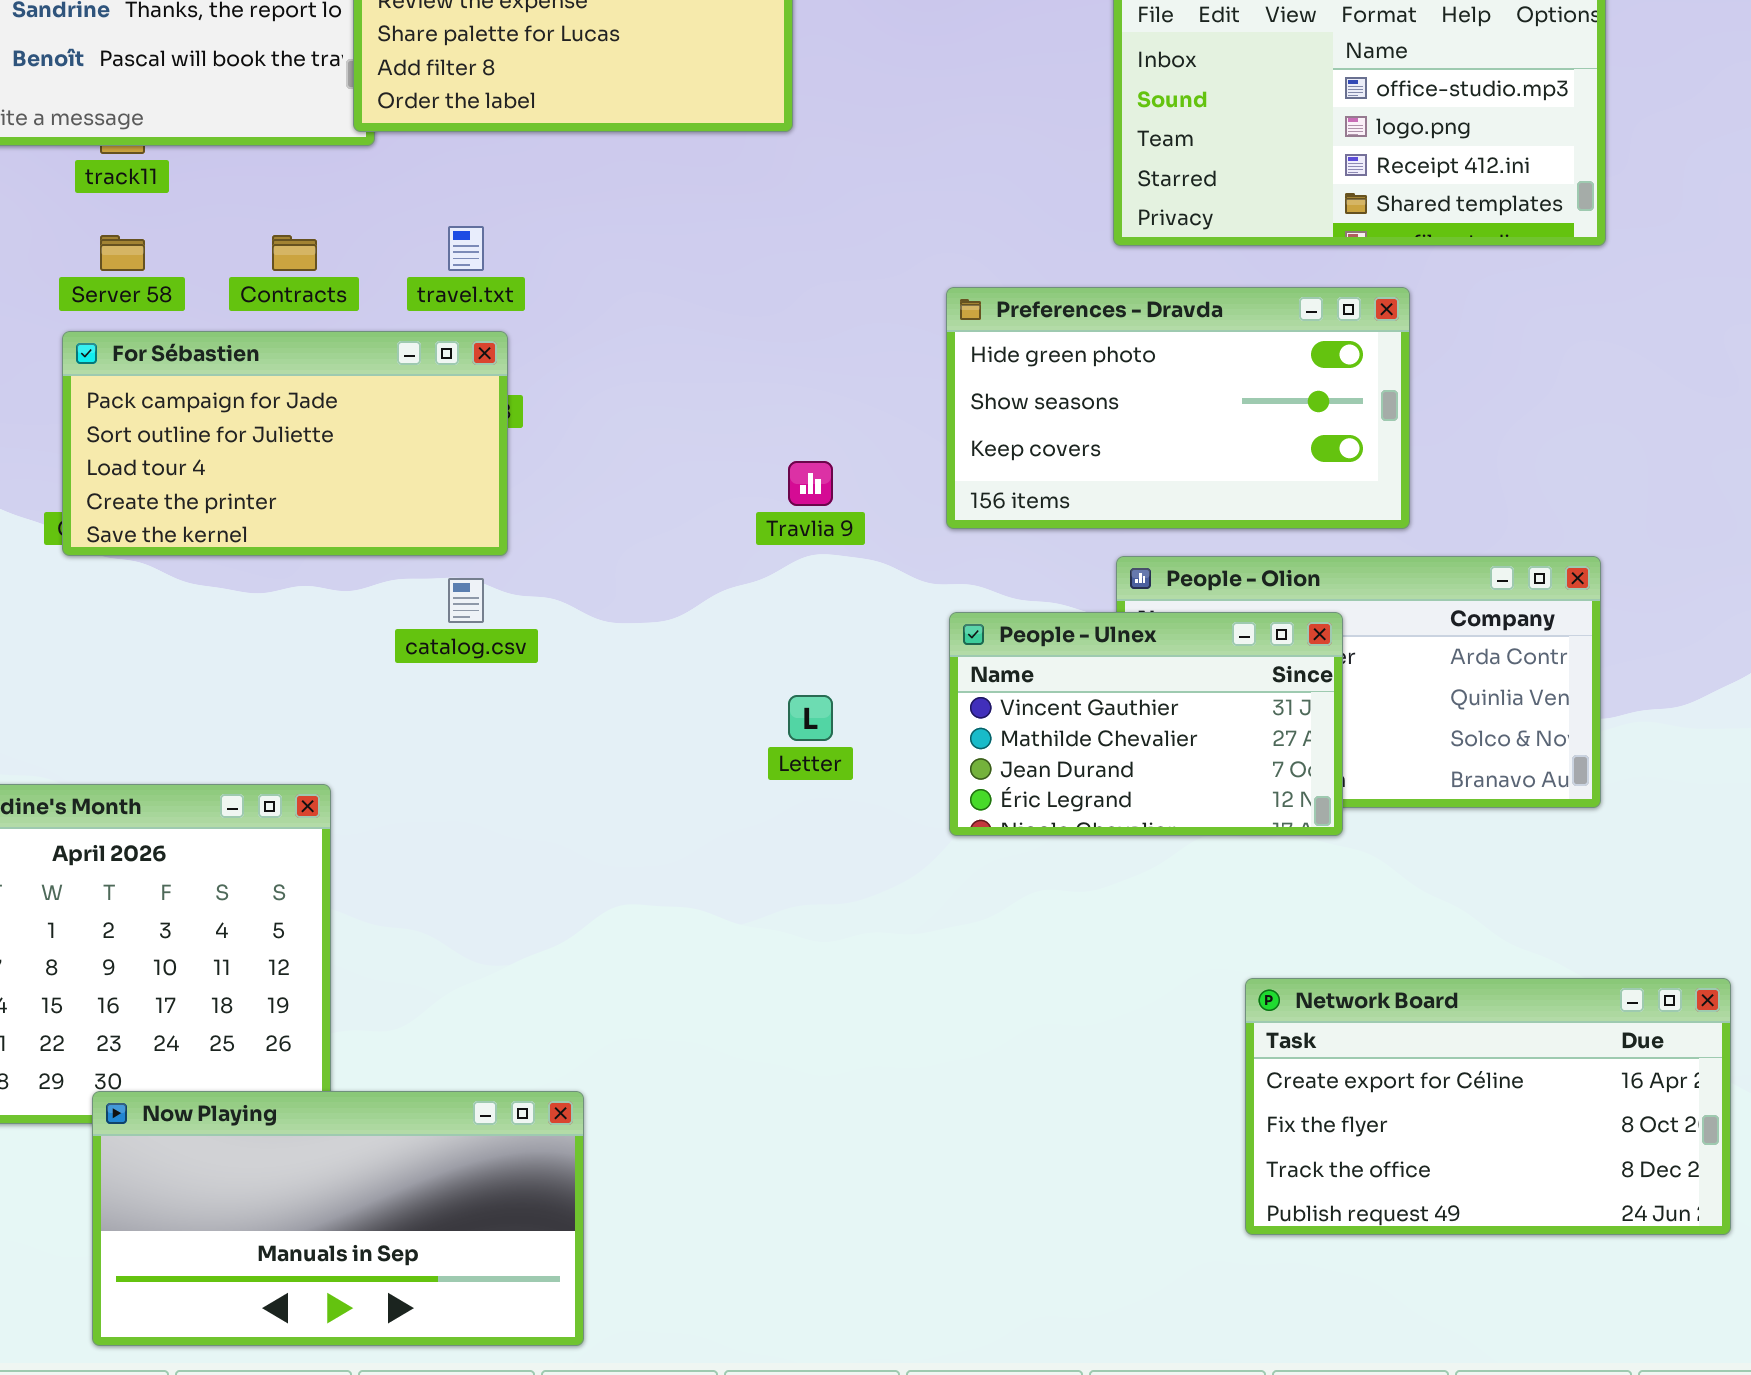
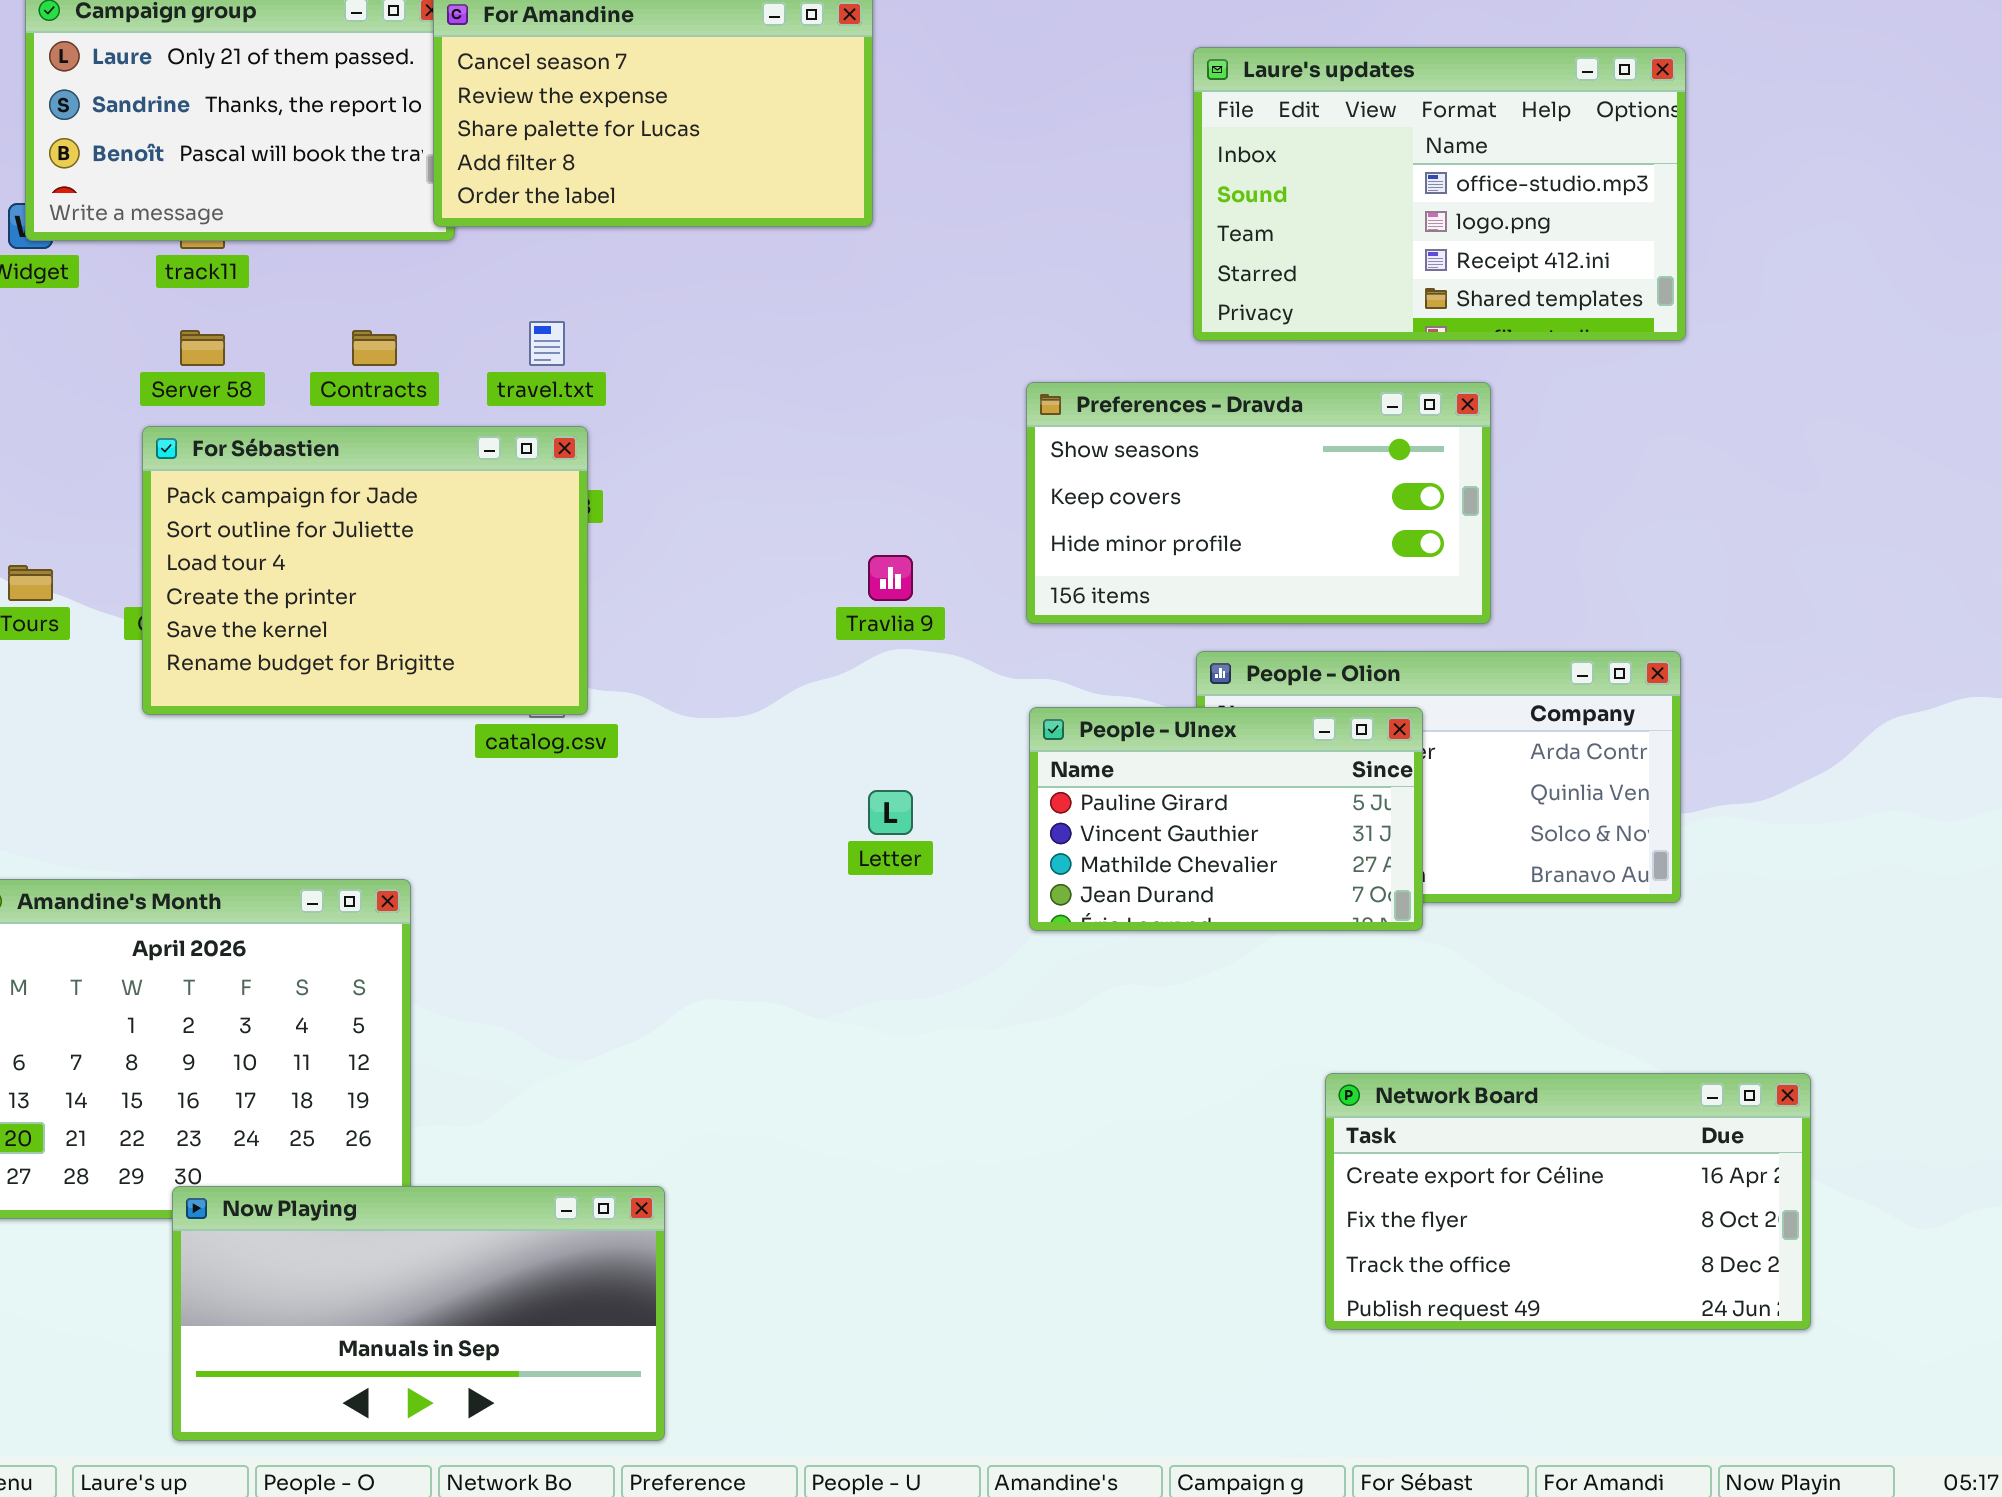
Preferences - Dravda: [946,287,1410,529] -> [1026,382,1491,624], scrolled down 1 row
For Sébastien: [62,331,508,556] -> [142,426,588,715], resized
People - Ulnex: [949,612,1343,836] -> [1029,707,1423,931], scrolled up 1 row

